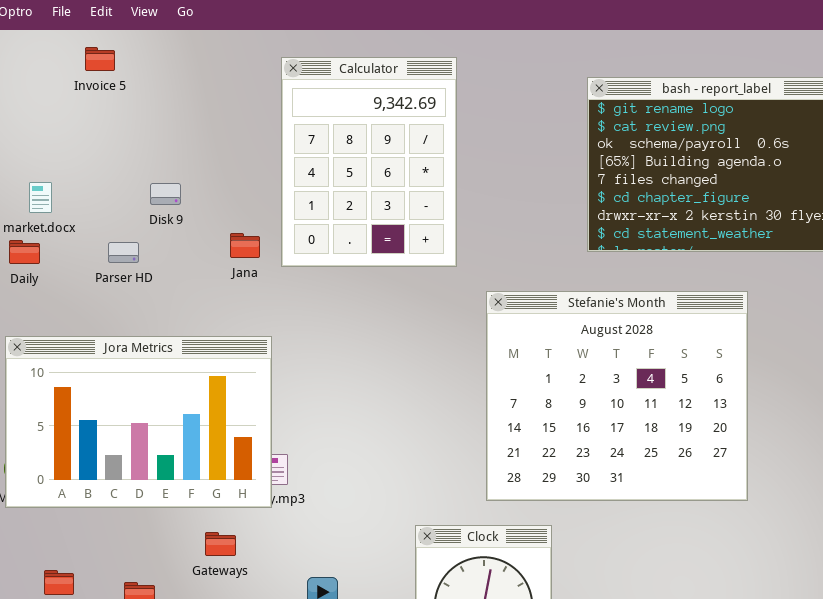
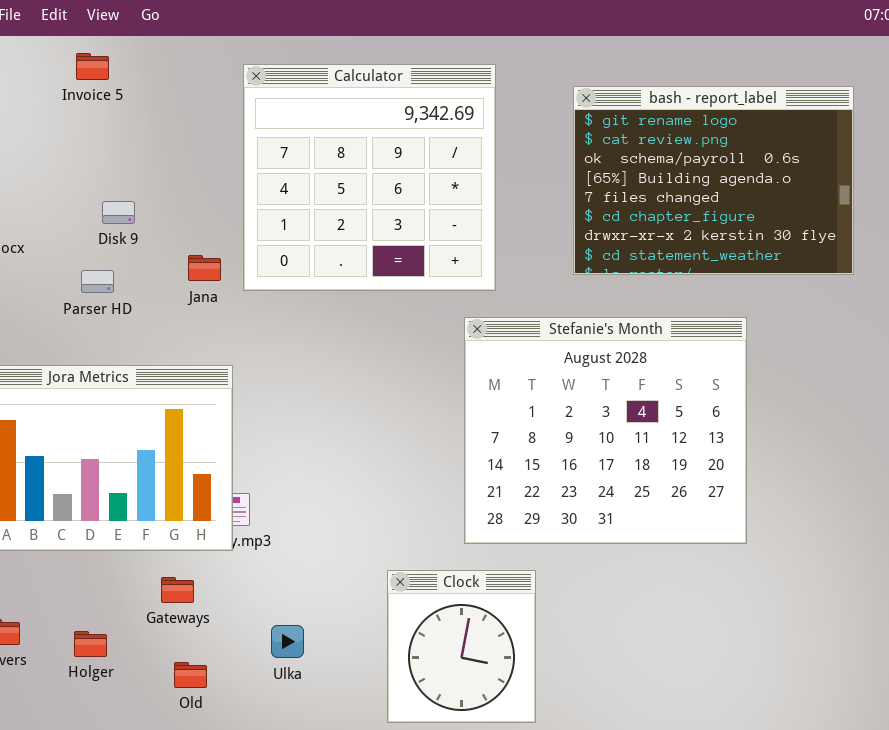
Invoice 5: [85,47,115,71] -> [76,53,109,80], moved
Calculator: [281,57,457,267] -> [243,64,496,291], resized
Parser HD: [108,242,139,263] -> [81,270,114,293], moved

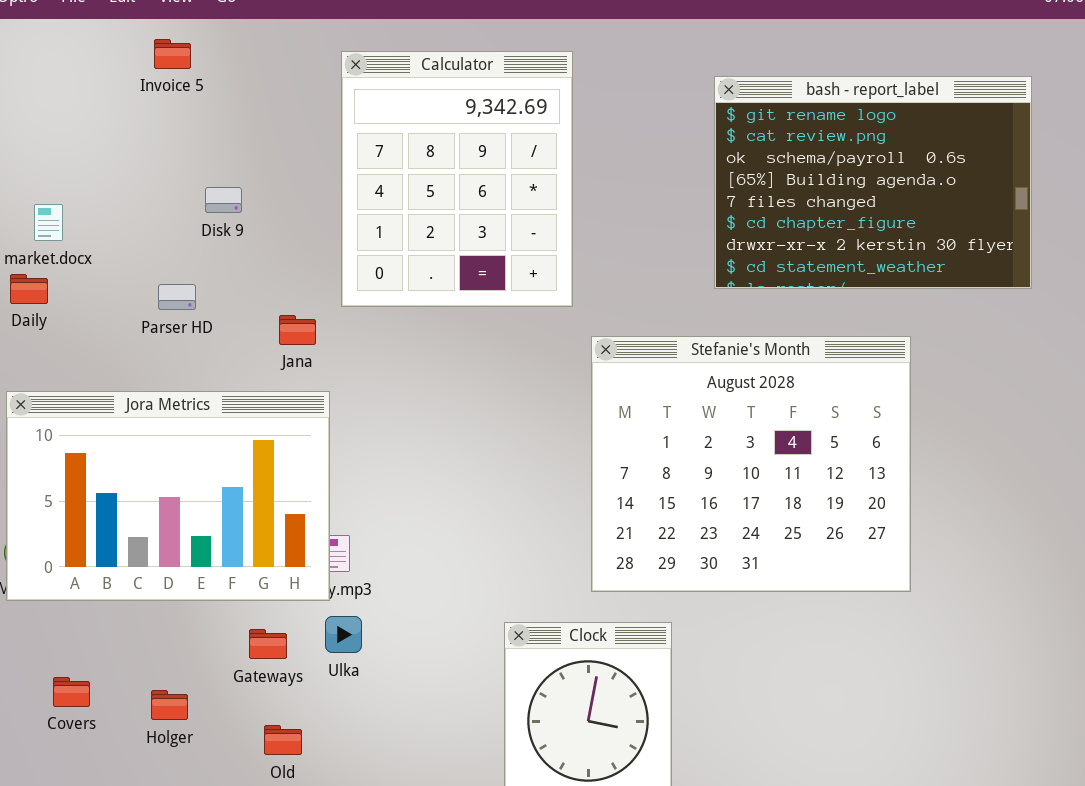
Calculator: [243,64,496,291] -> [341,51,573,307], resized
Disk 9: [102,201,135,224] -> [205,187,242,213], moved
Jana: [188,255,221,281] -> [279,315,316,345], moved
Ulka: [271,625,304,658] -> [325,616,362,653], moved

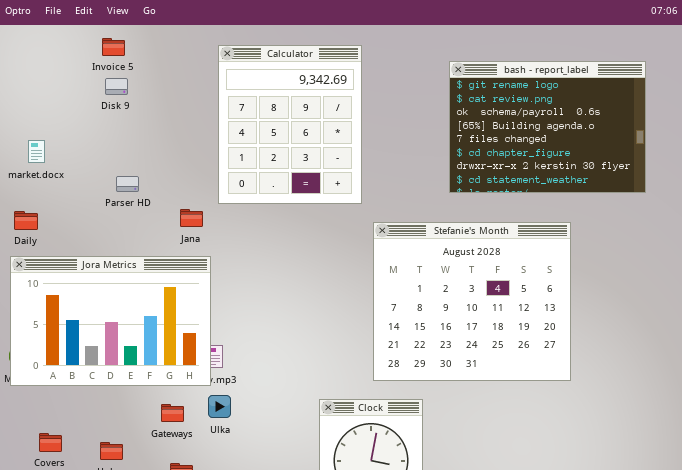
Disk 9: [205,187,242,213] -> [105,78,128,95], moved
Daily: [10,274,48,304] -> [14,211,38,230], moved
Parser HD: [158,284,196,310] -> [116,176,139,192], moved

